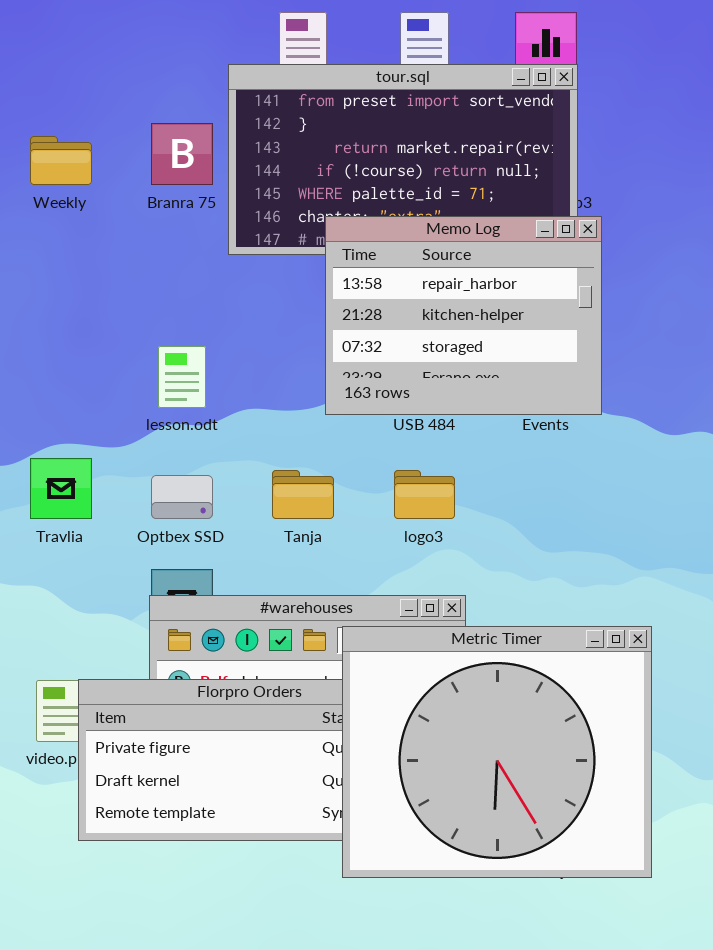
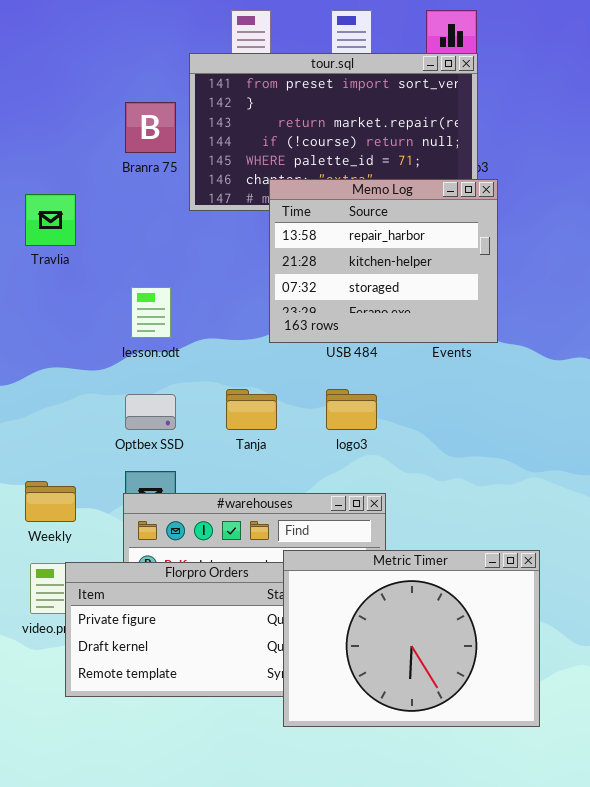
Weekly: [30,136,92,185] -> [25,481,76,522], moved
Travlia: [30,458,92,519] -> [25,194,76,246], moved
Metric Timer: [342,626,652,878] -> [283,550,540,727], resized

